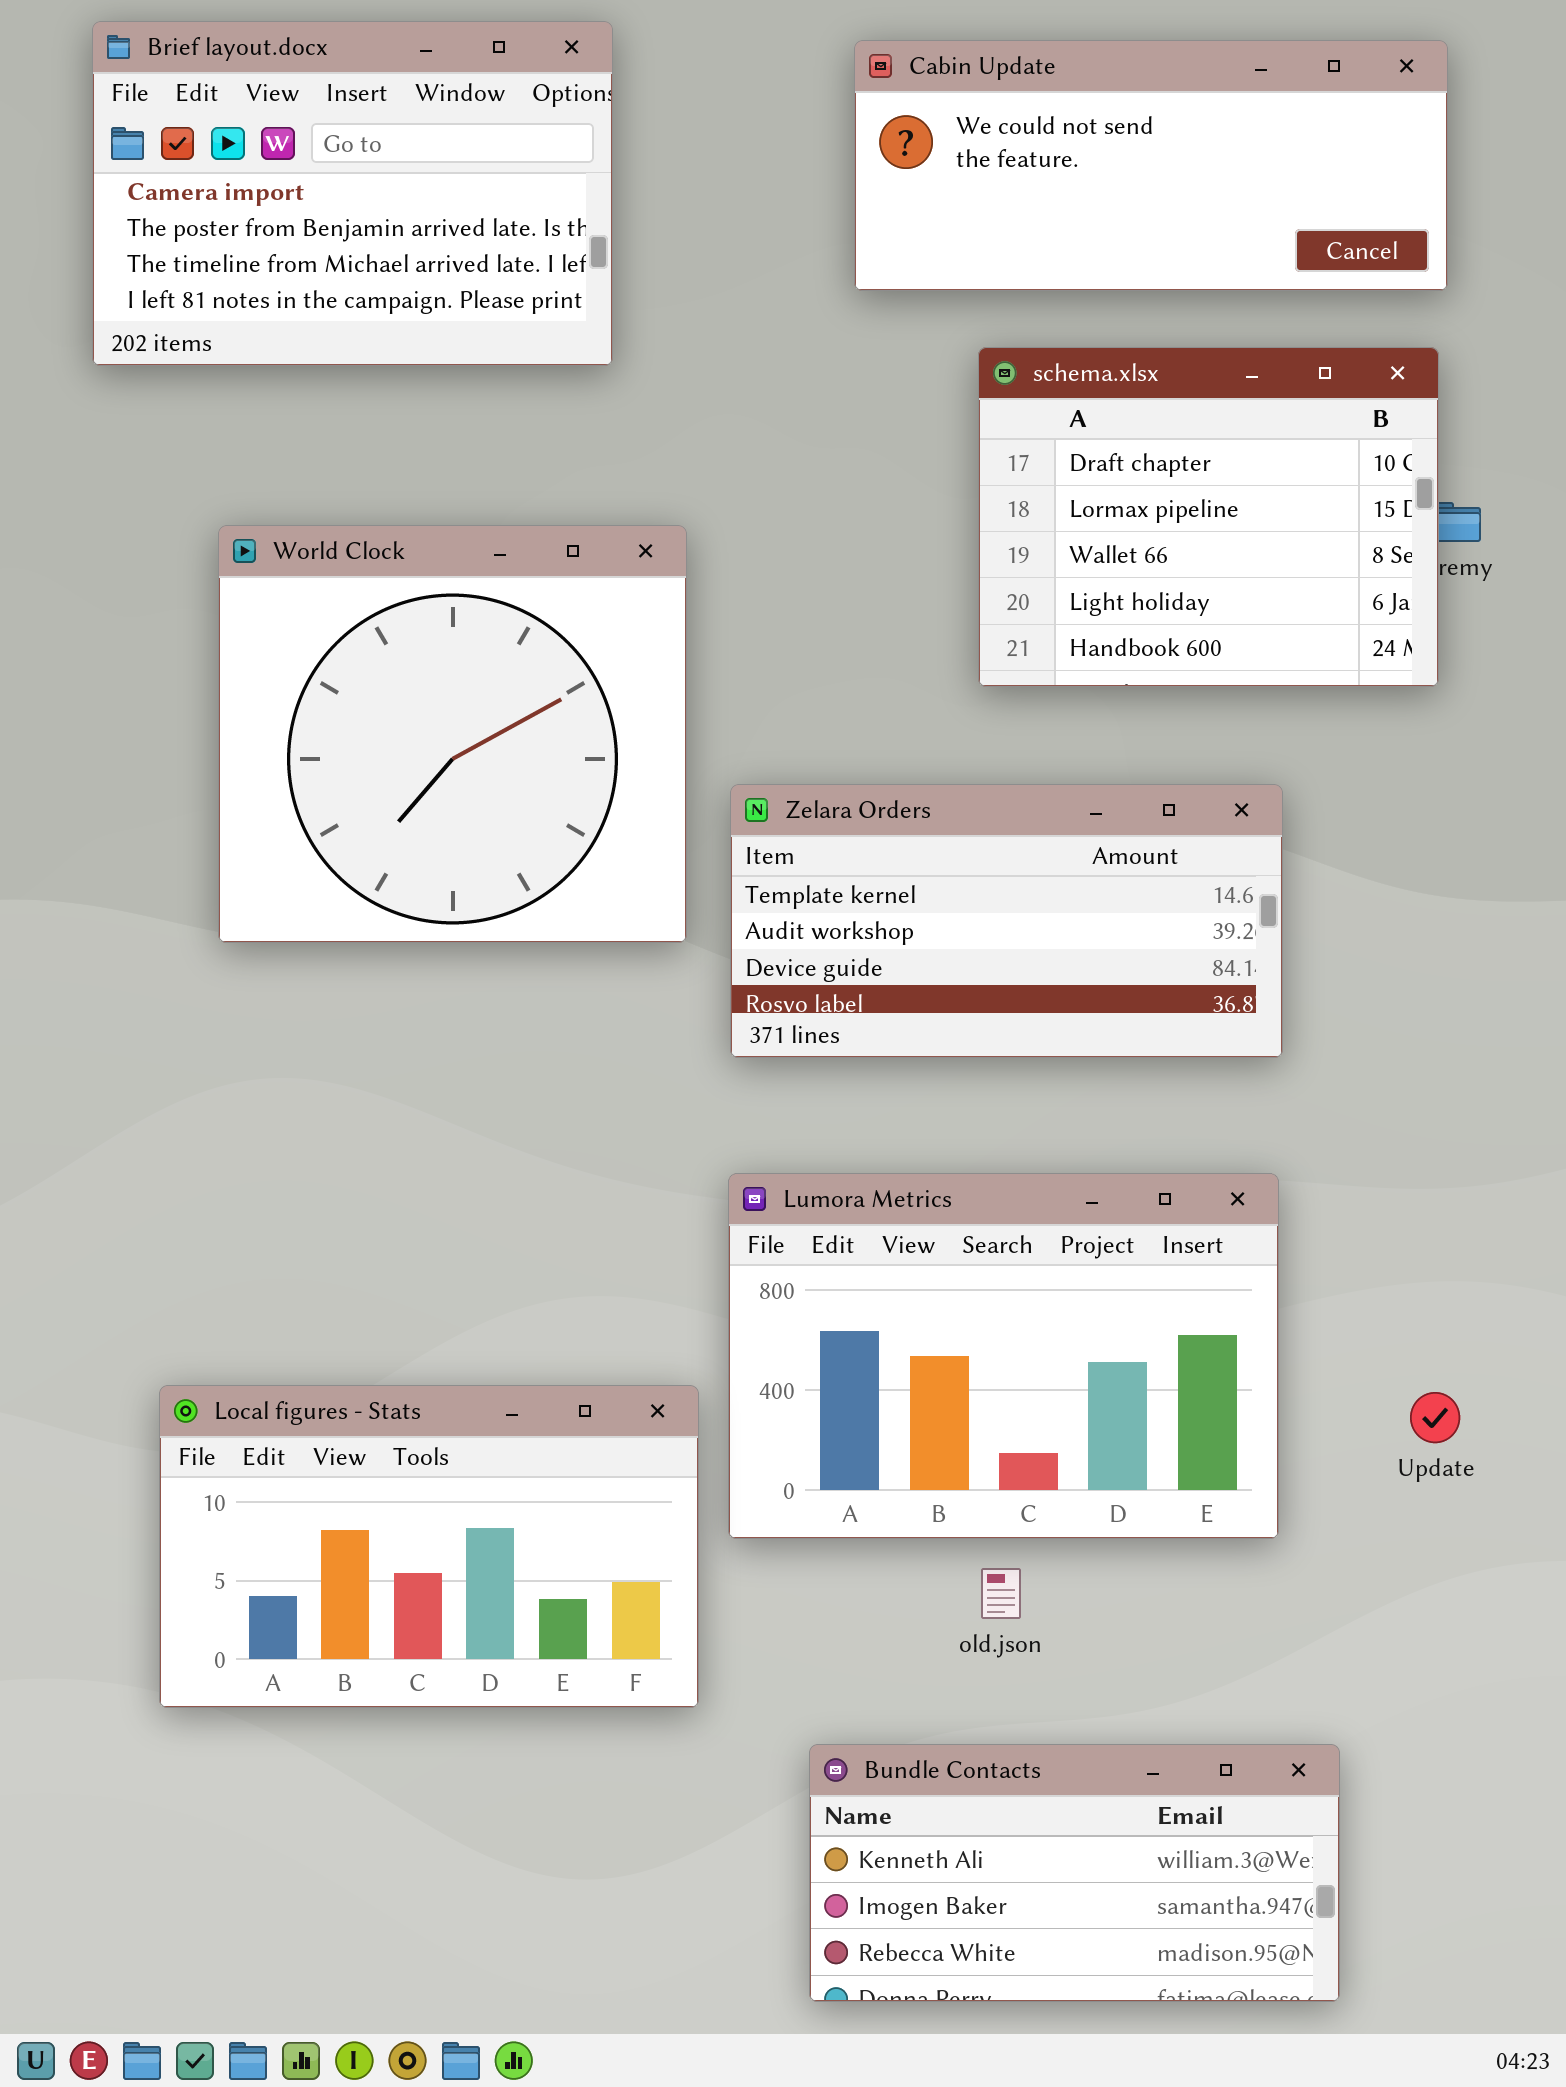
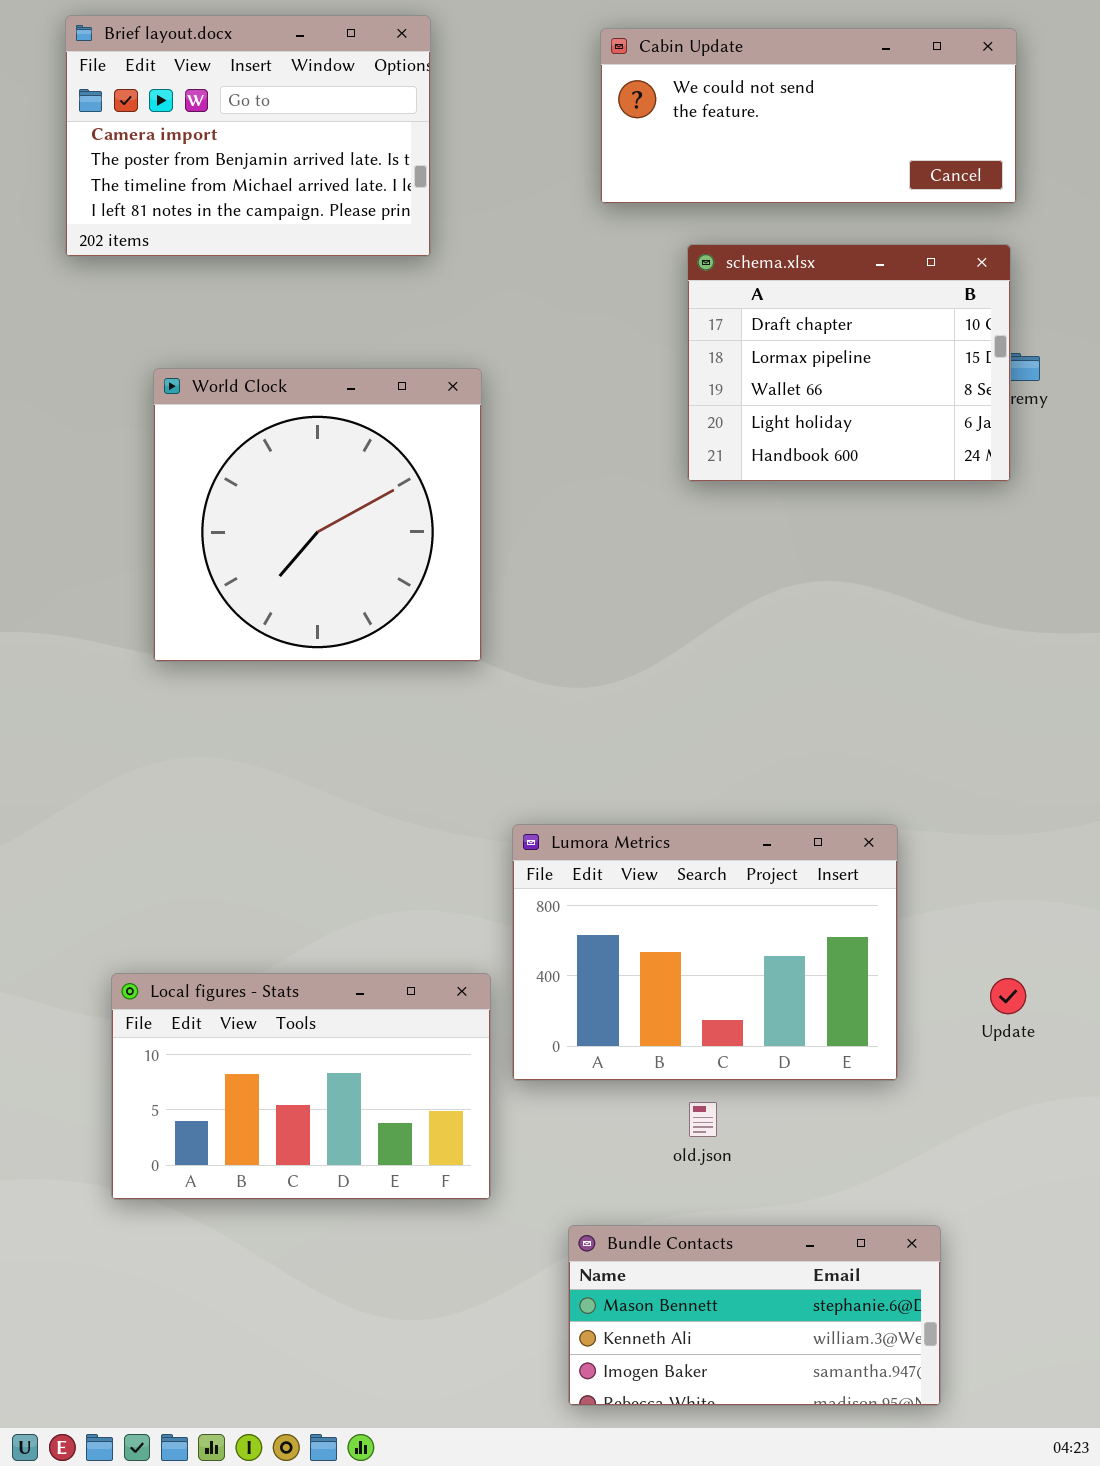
Zelara Orders: [730,784,1283,1058] -> none, closed
Bundle Contacts: [809,1744,1340,2002] -> [568,1225,941,1406], scrolled up 1 row

